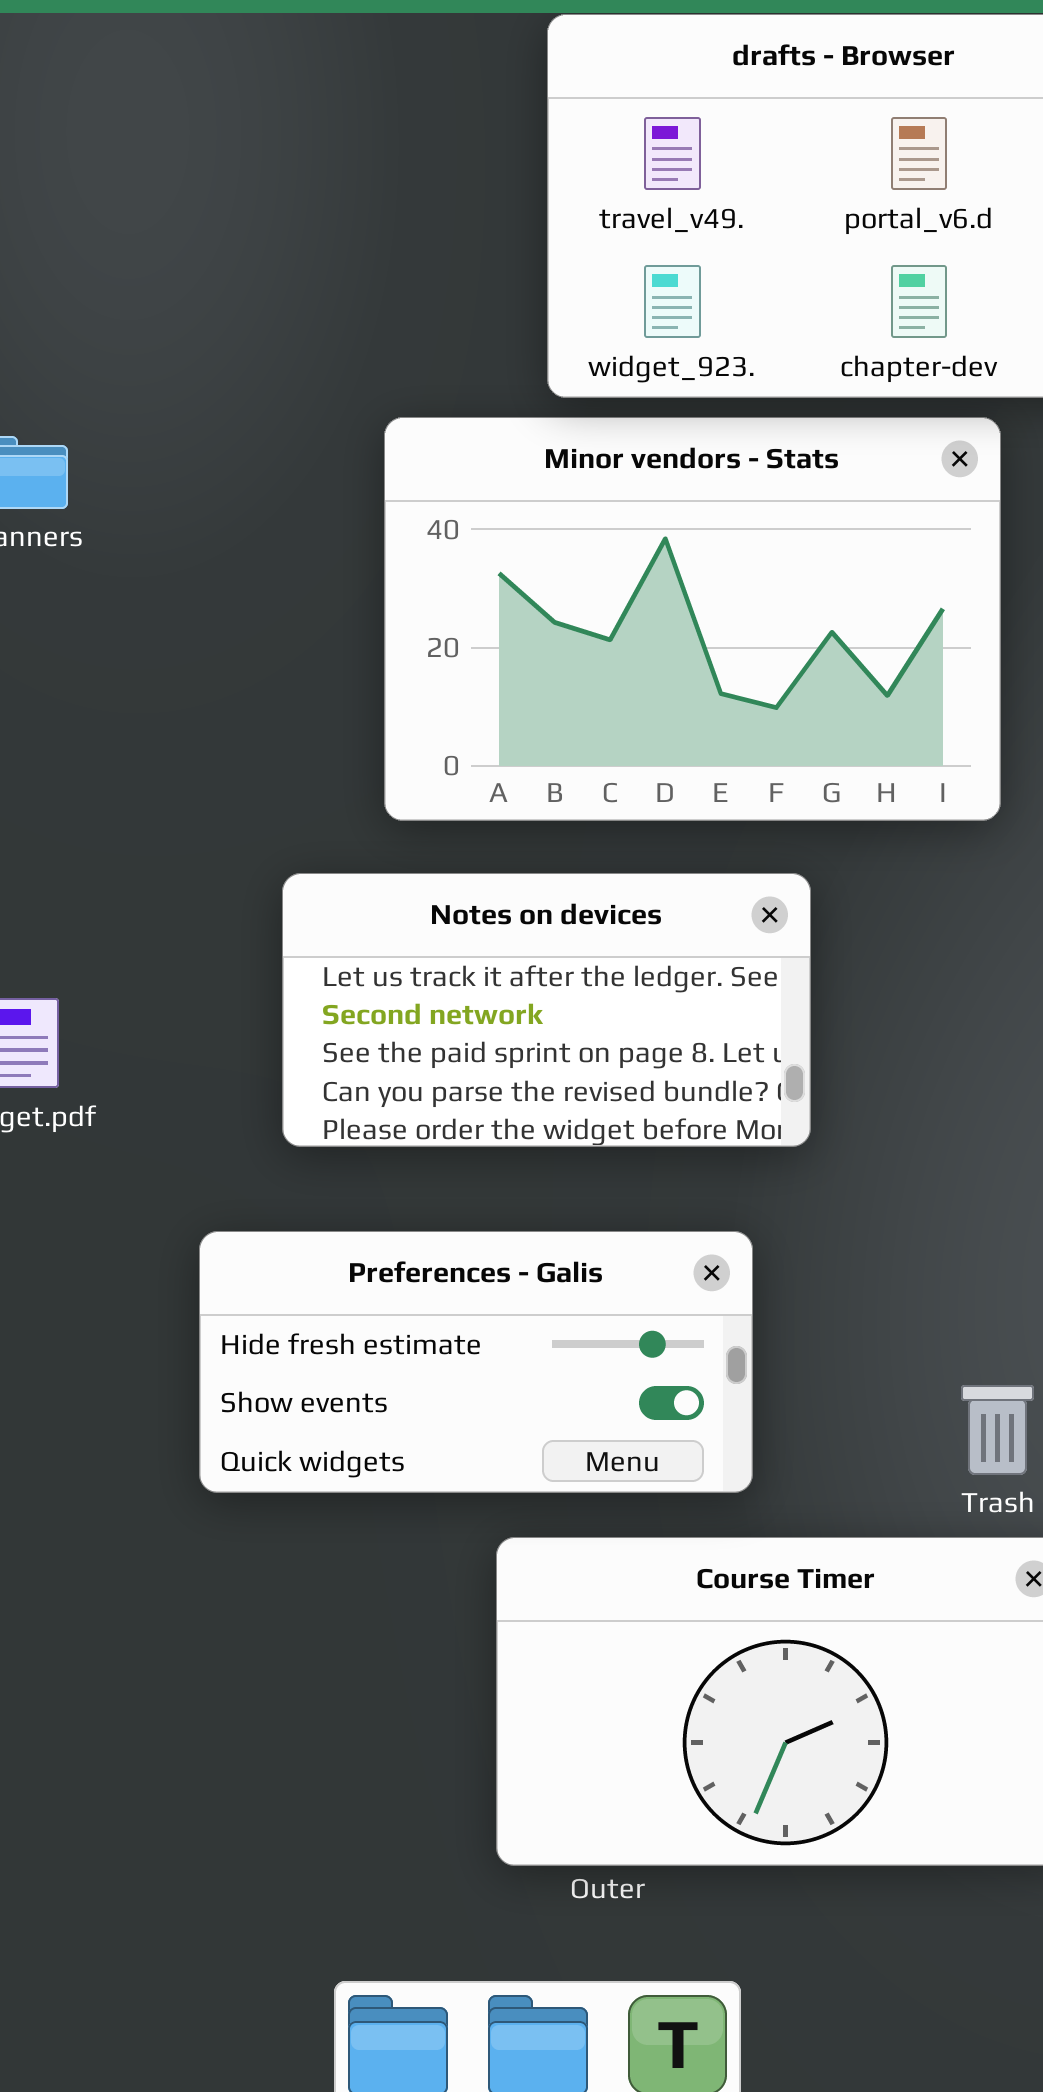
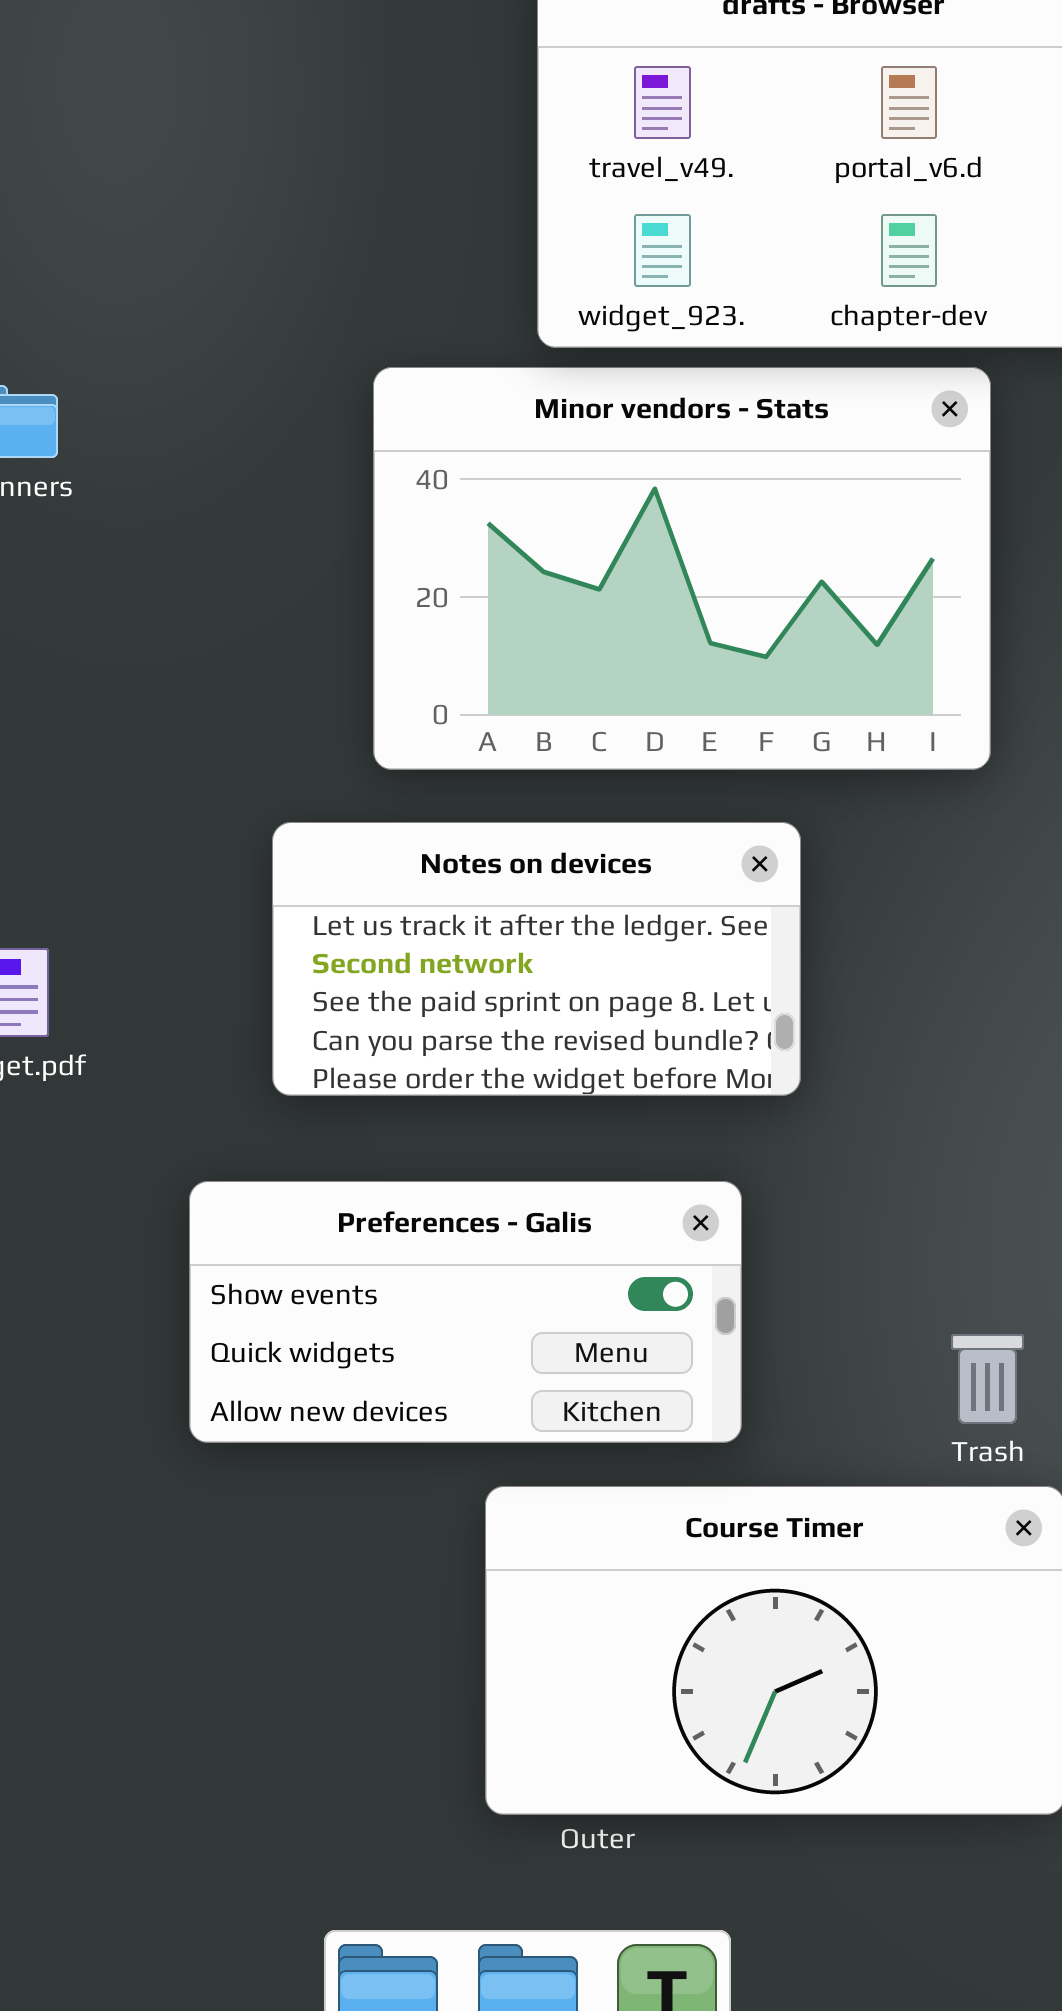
Preferences - Galis: [199,1231,753,1493] -> [189,1181,742,1443], scrolled down 1 row

